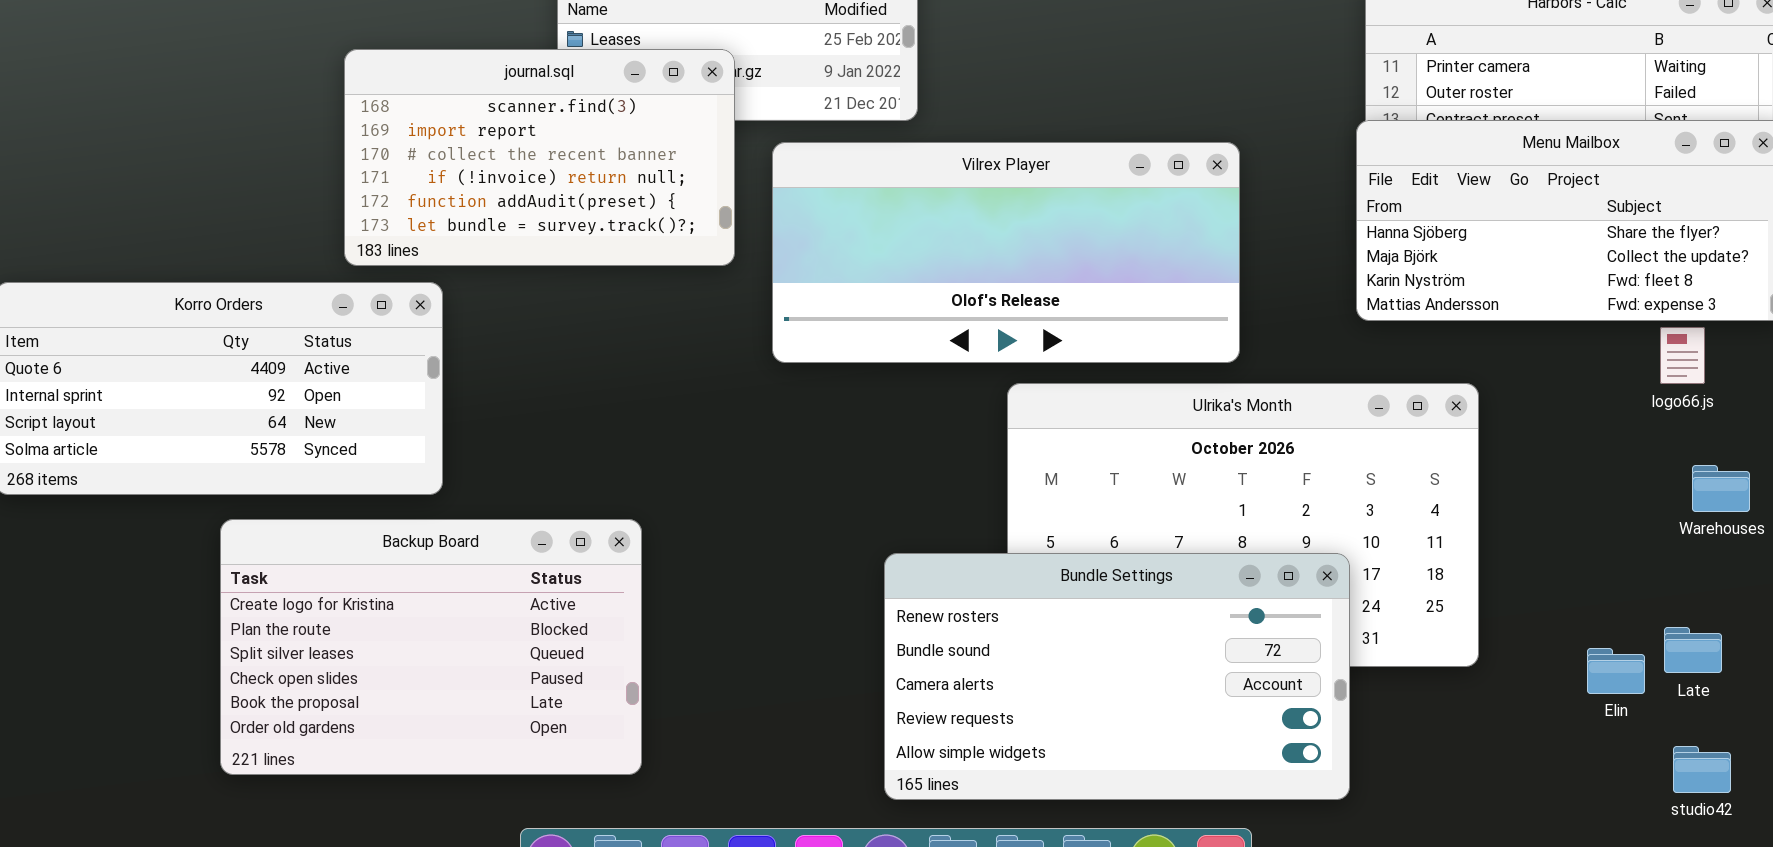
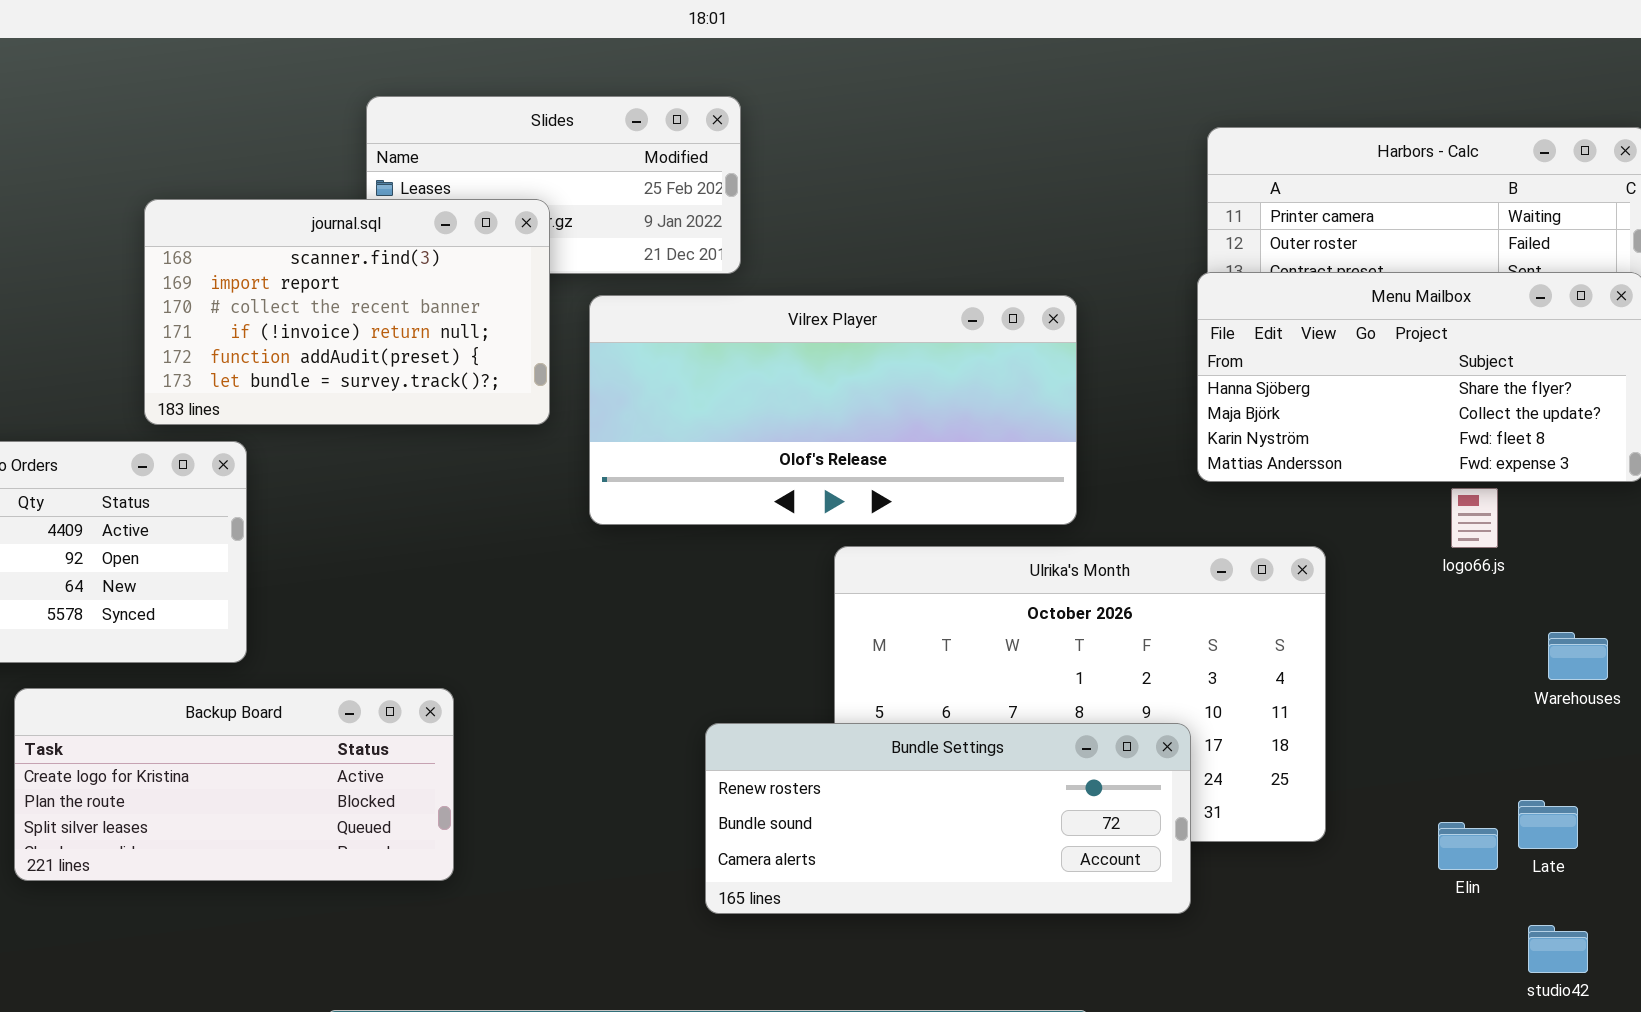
logo66.js: [1660,327,1705,384] -> [1451,488,1498,548], moved
Backup Board: [220,519,642,775] -> [14,688,454,881], resized
Bundle Settings: [884,553,1350,800] -> [705,723,1191,914], resized

